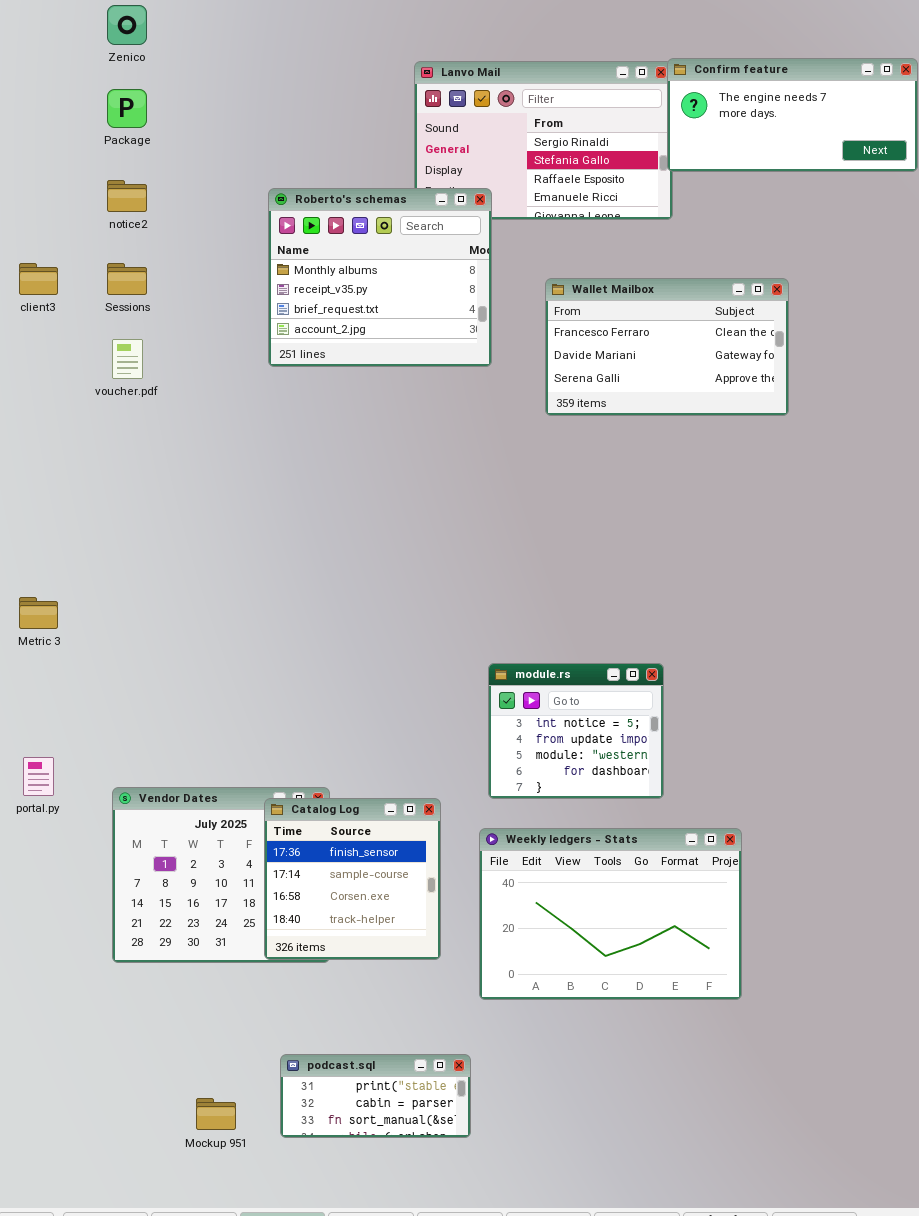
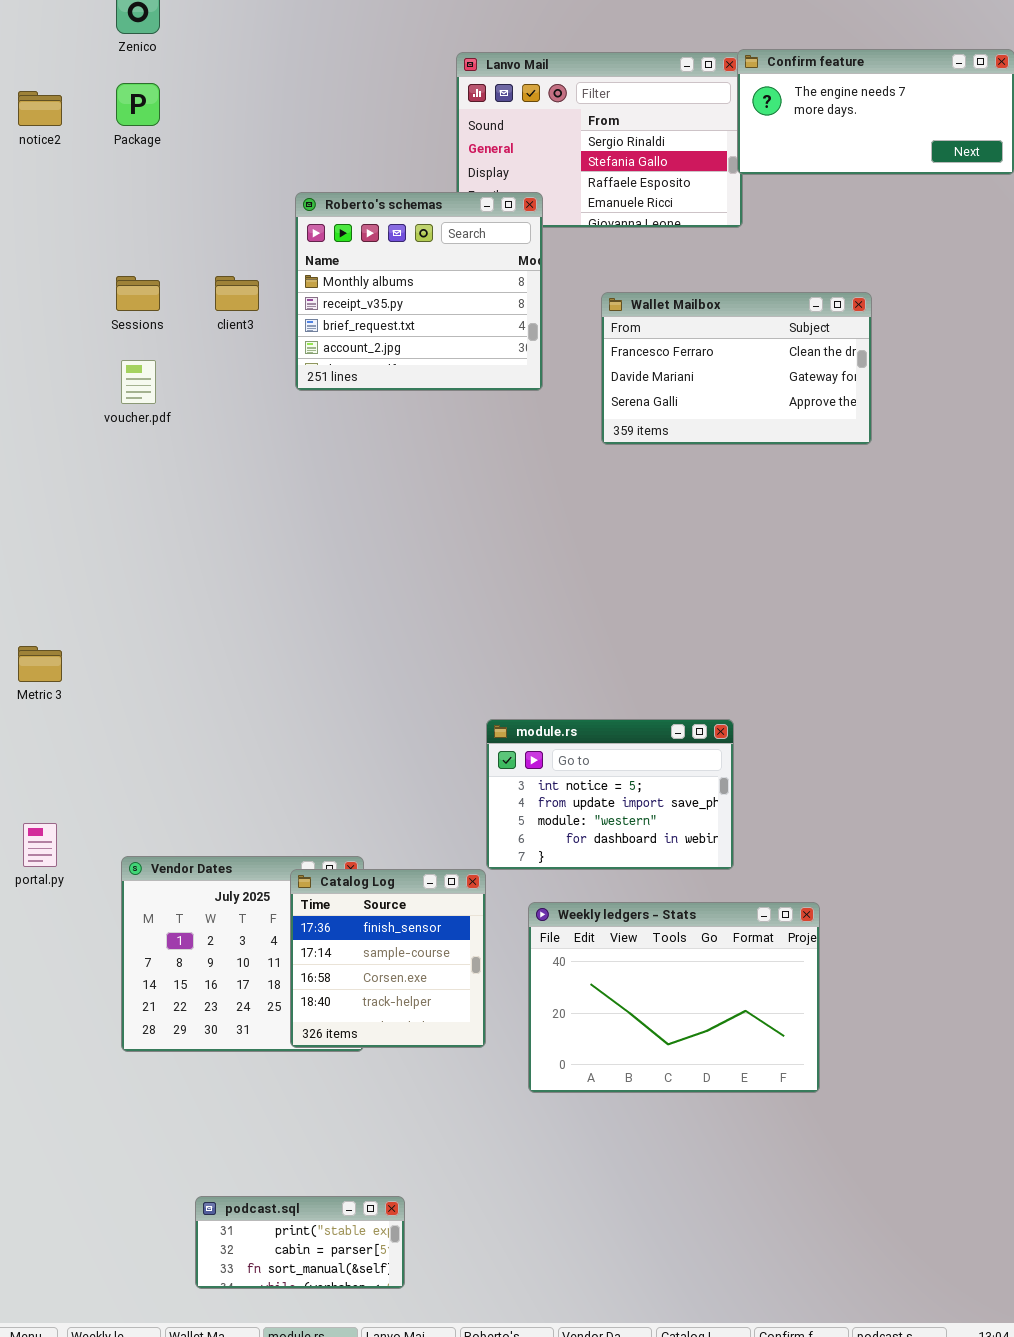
notice2: [107,180,147,212] -> [18,91,62,126], moved
client3: [19,263,58,295] -> [215,276,259,311], moved
module.rs: [488,663,664,799] -> [486,719,734,870], resized
podcast.sql: [280,1054,471,1138] -> [195,1196,405,1289], moved

